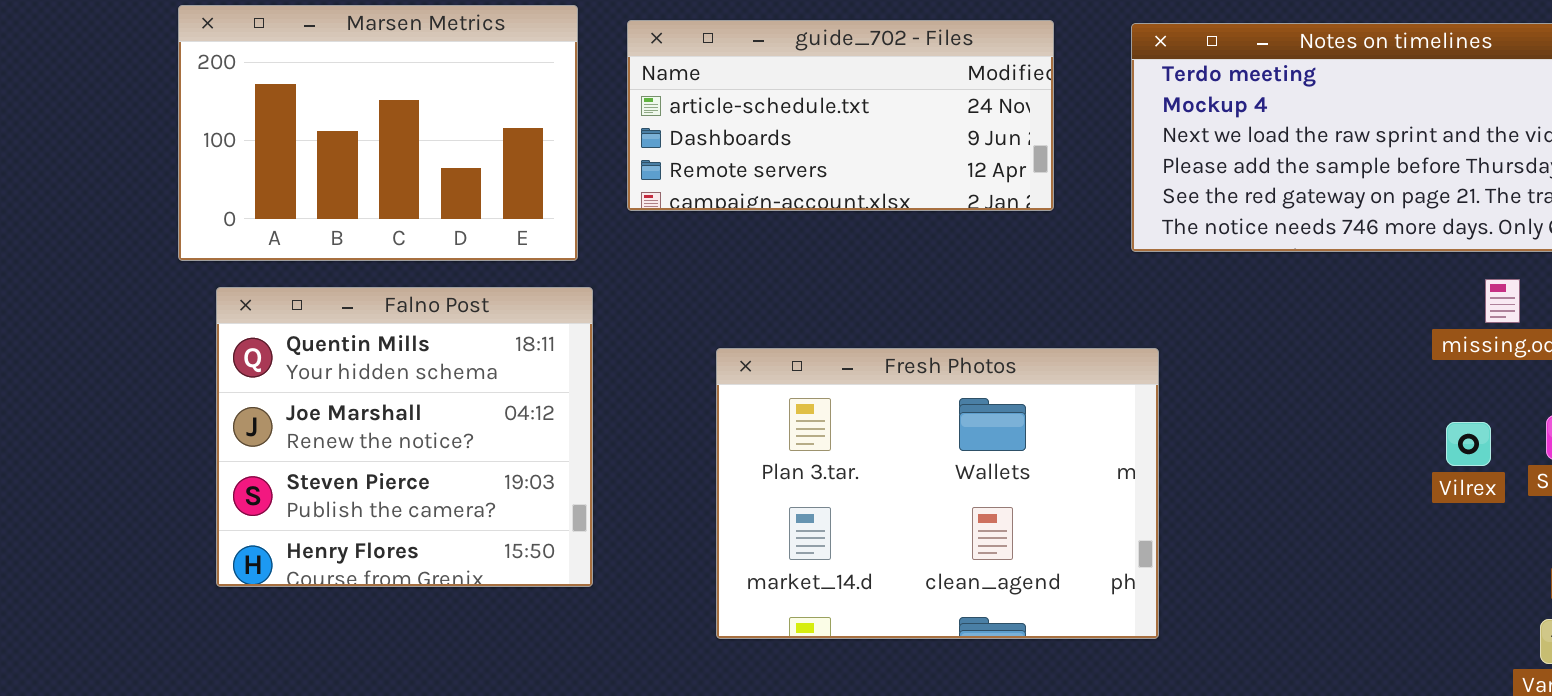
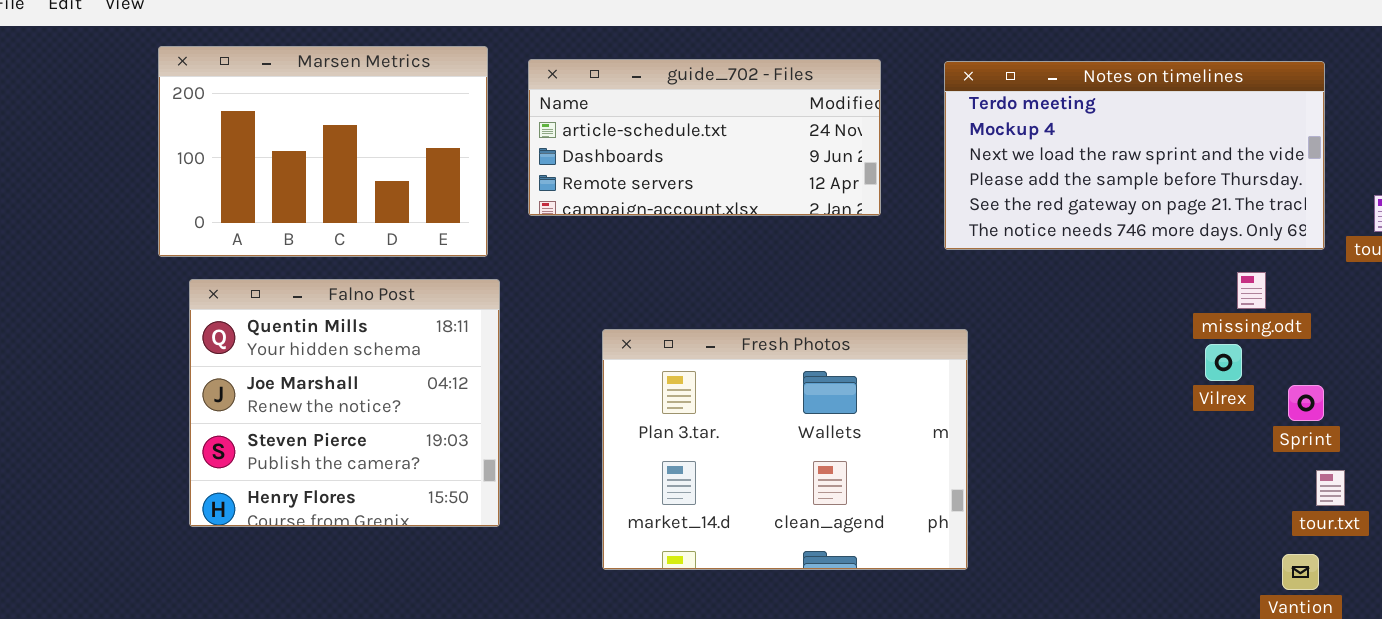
Vilrex: [1446,422,1491,466] -> [1205,344,1242,381], moved

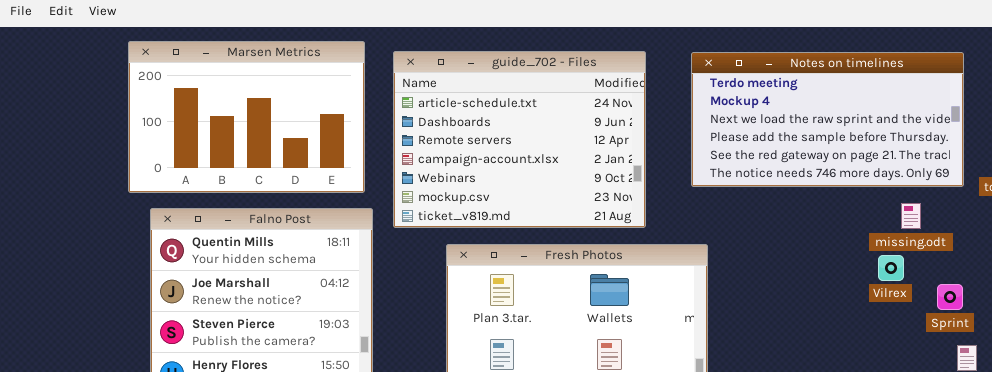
guide_702 - Files: [528,59,881,216] -> [393,51,646,228], resized

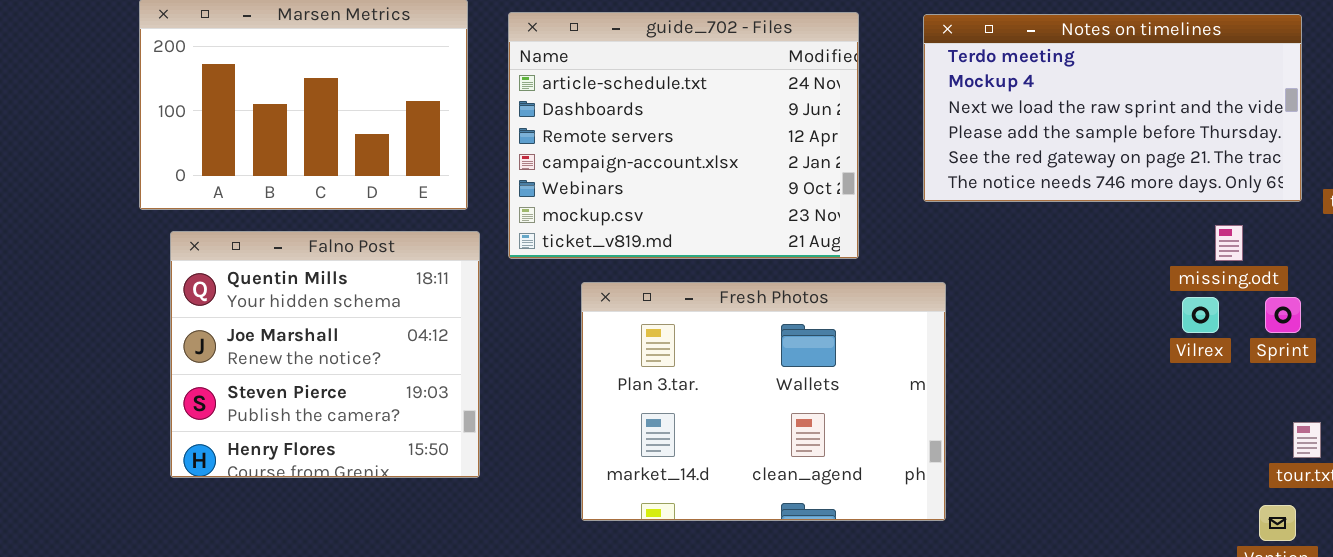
Sprint: [937,284,963,310] -> [1265,297,1301,333], moved

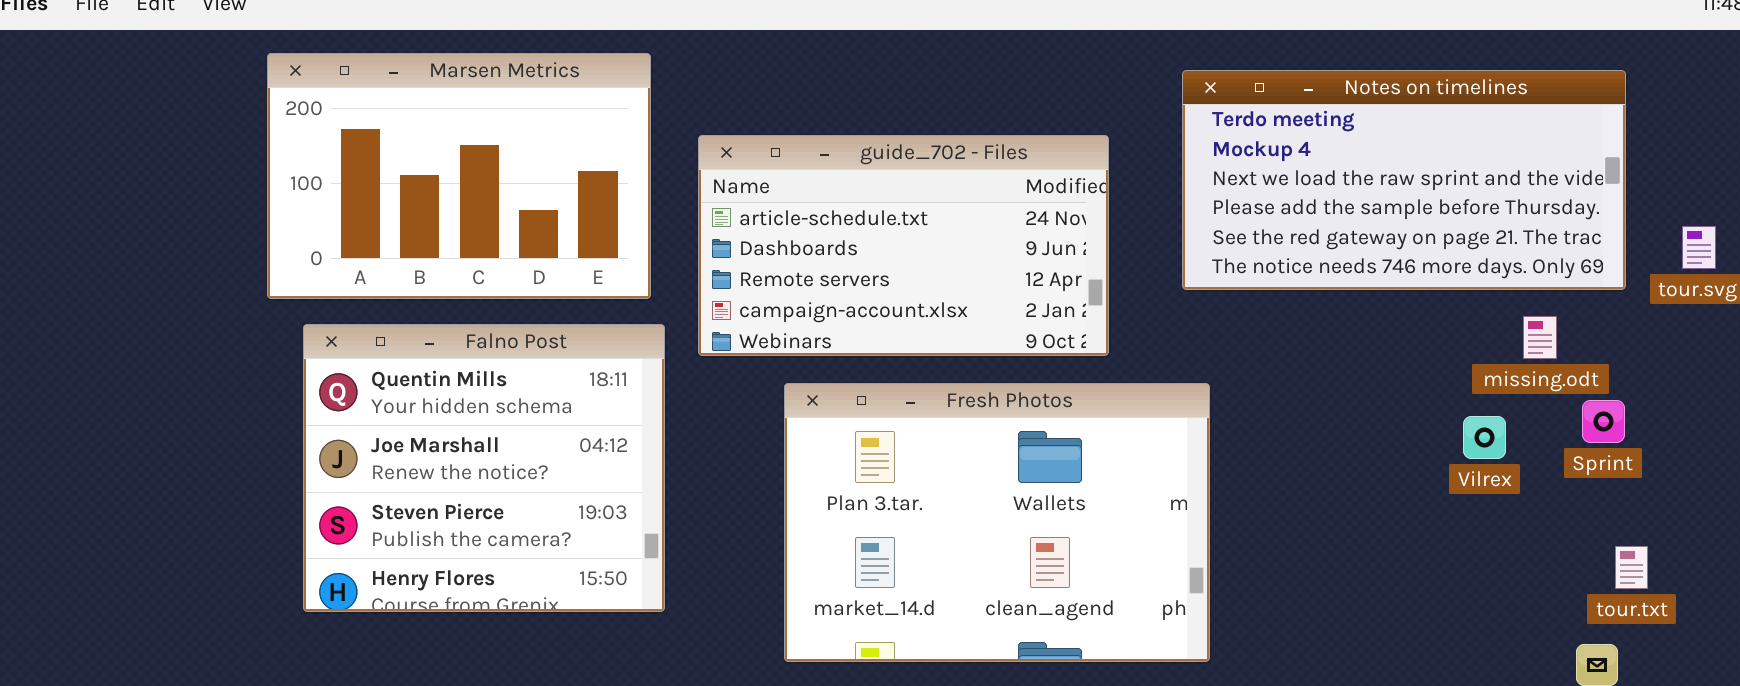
guide_702 - Files: [508,12,859,259] -> [698,135,1109,356], resized
Vilrex: [1182,297,1219,333] -> [1463,416,1506,459], moved

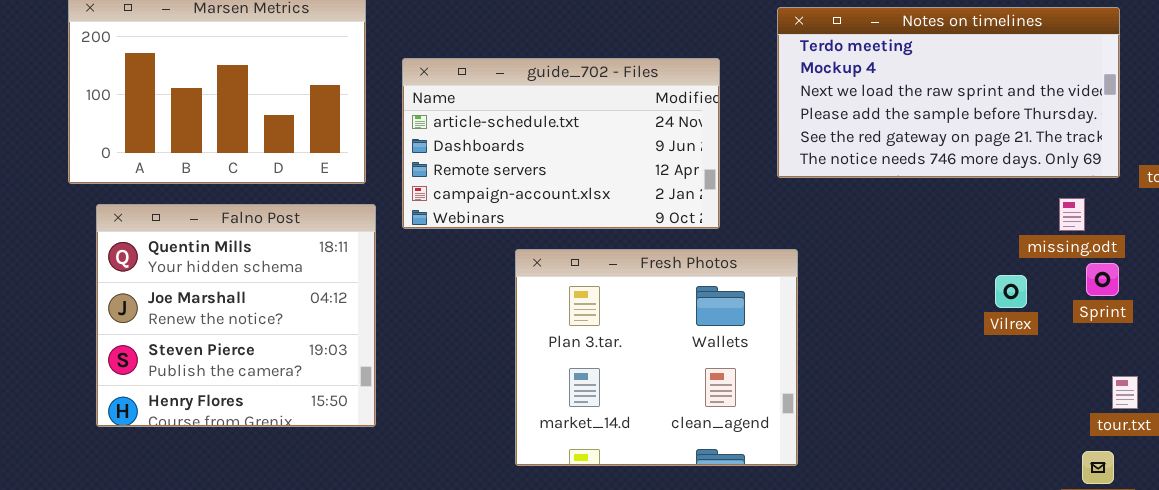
missing.odt: [1523,316,1557,359] -> [1059,198,1085,231], moved
Fresh Photos: [784,383,1210,662] -> [515,249,798,466], resized

